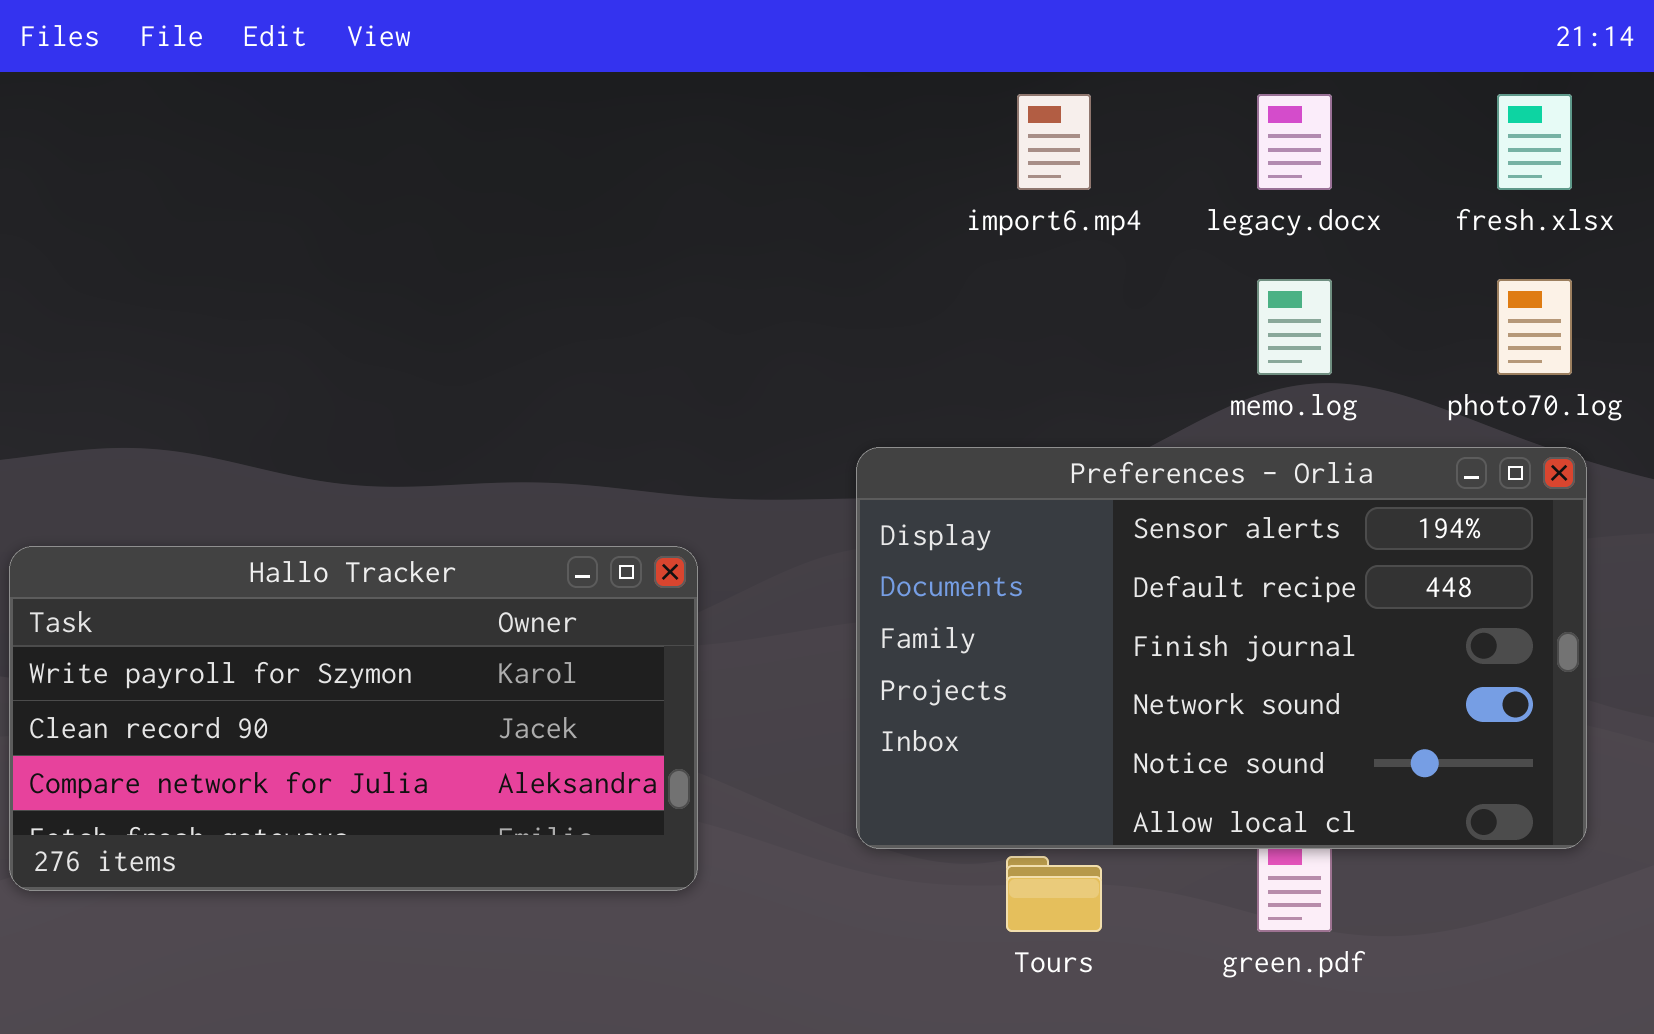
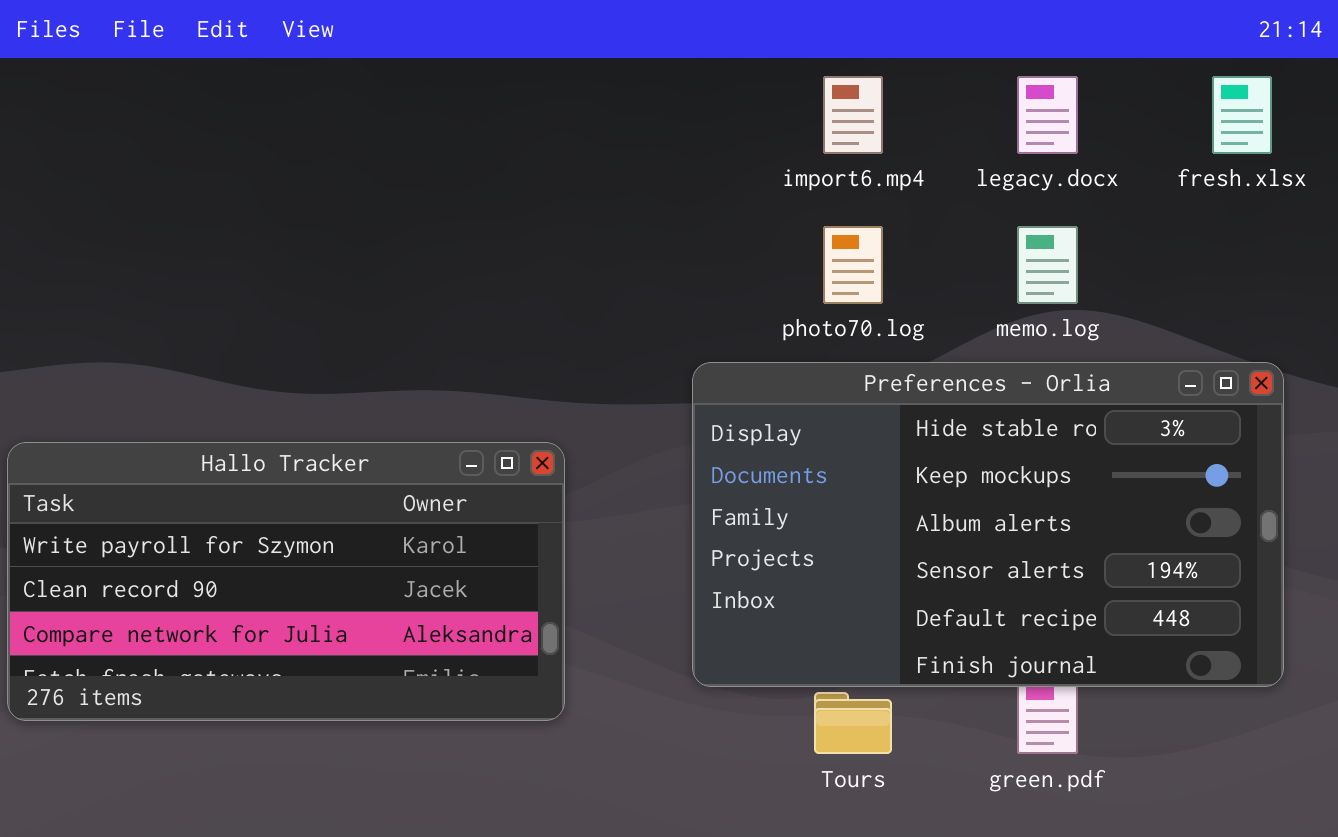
photo70.log: [1497,279,1572,375] -> [823,226,883,304], moved
Preferences - Orlia: [856,447,1587,849] -> [692,362,1284,687], scrolled up 3 rows

